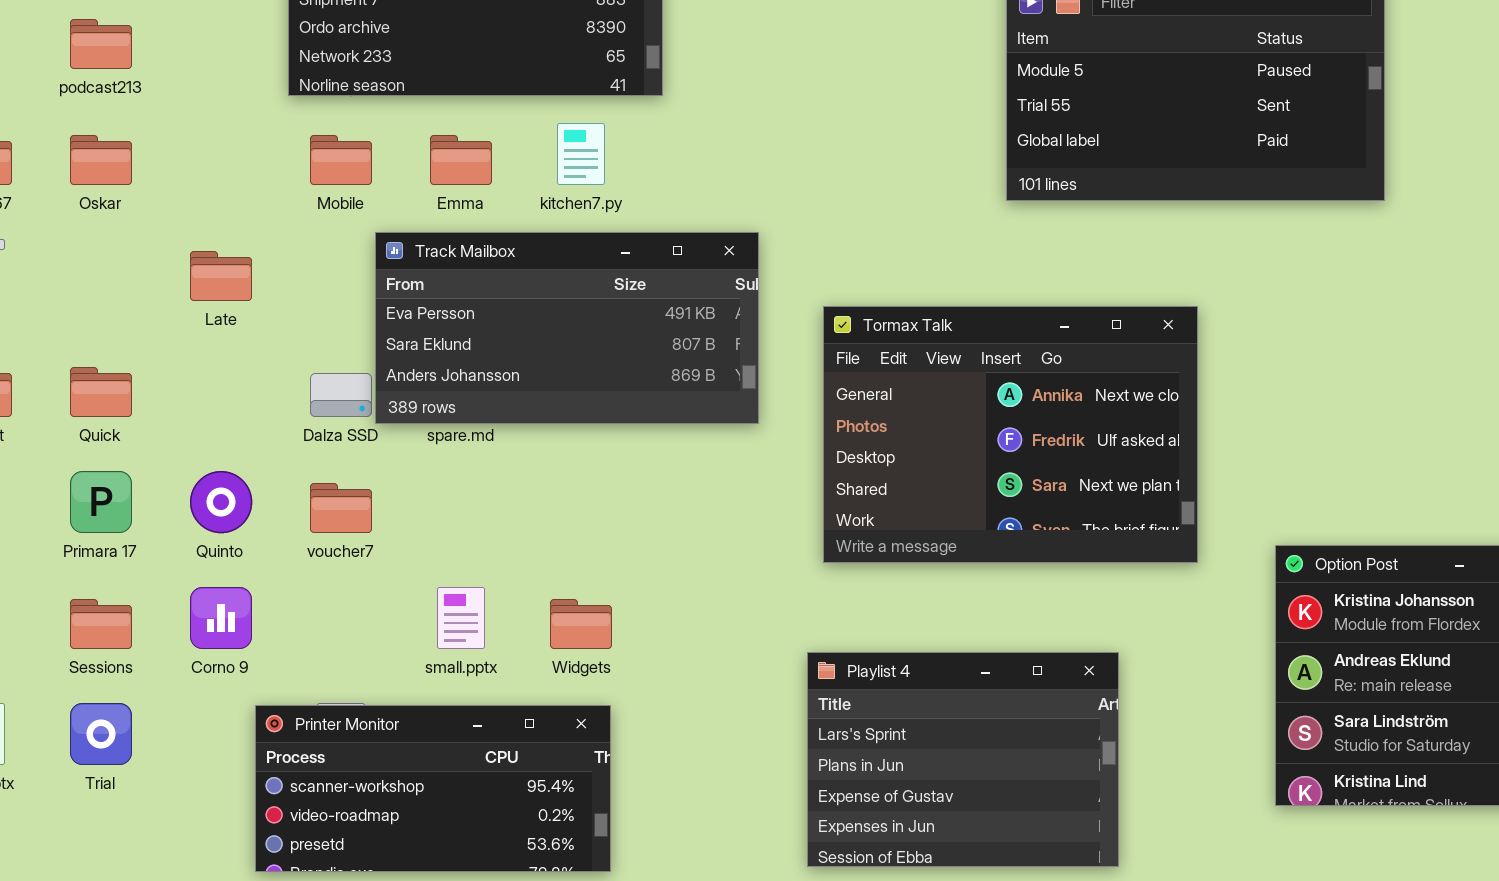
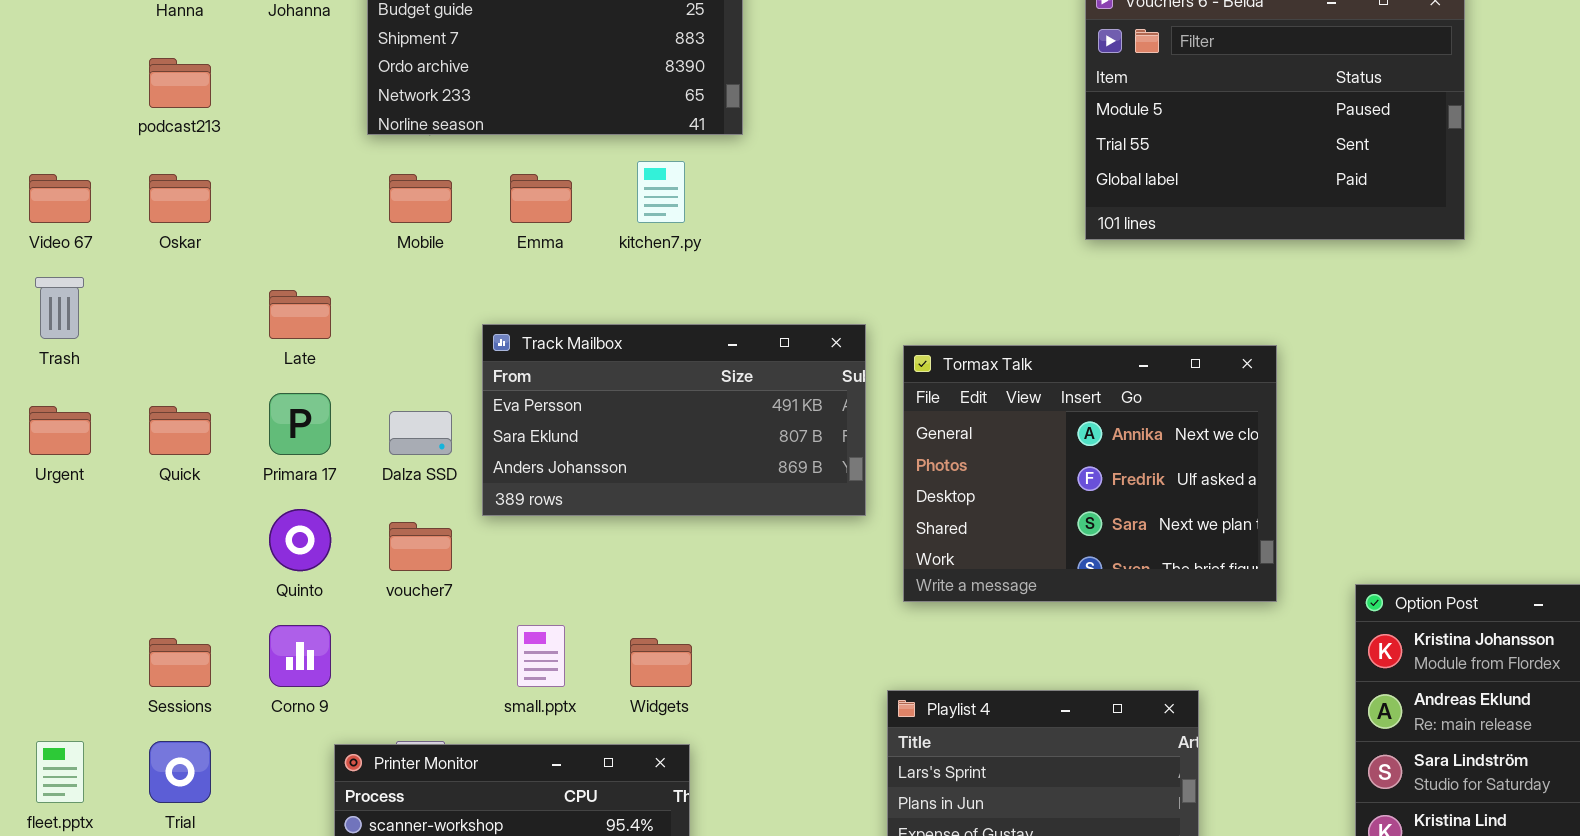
Track Mailbox: [375,232,759,424] -> [482,324,866,516], moved
Primara 17: [70,471,132,533] -> [269,393,331,455], moved

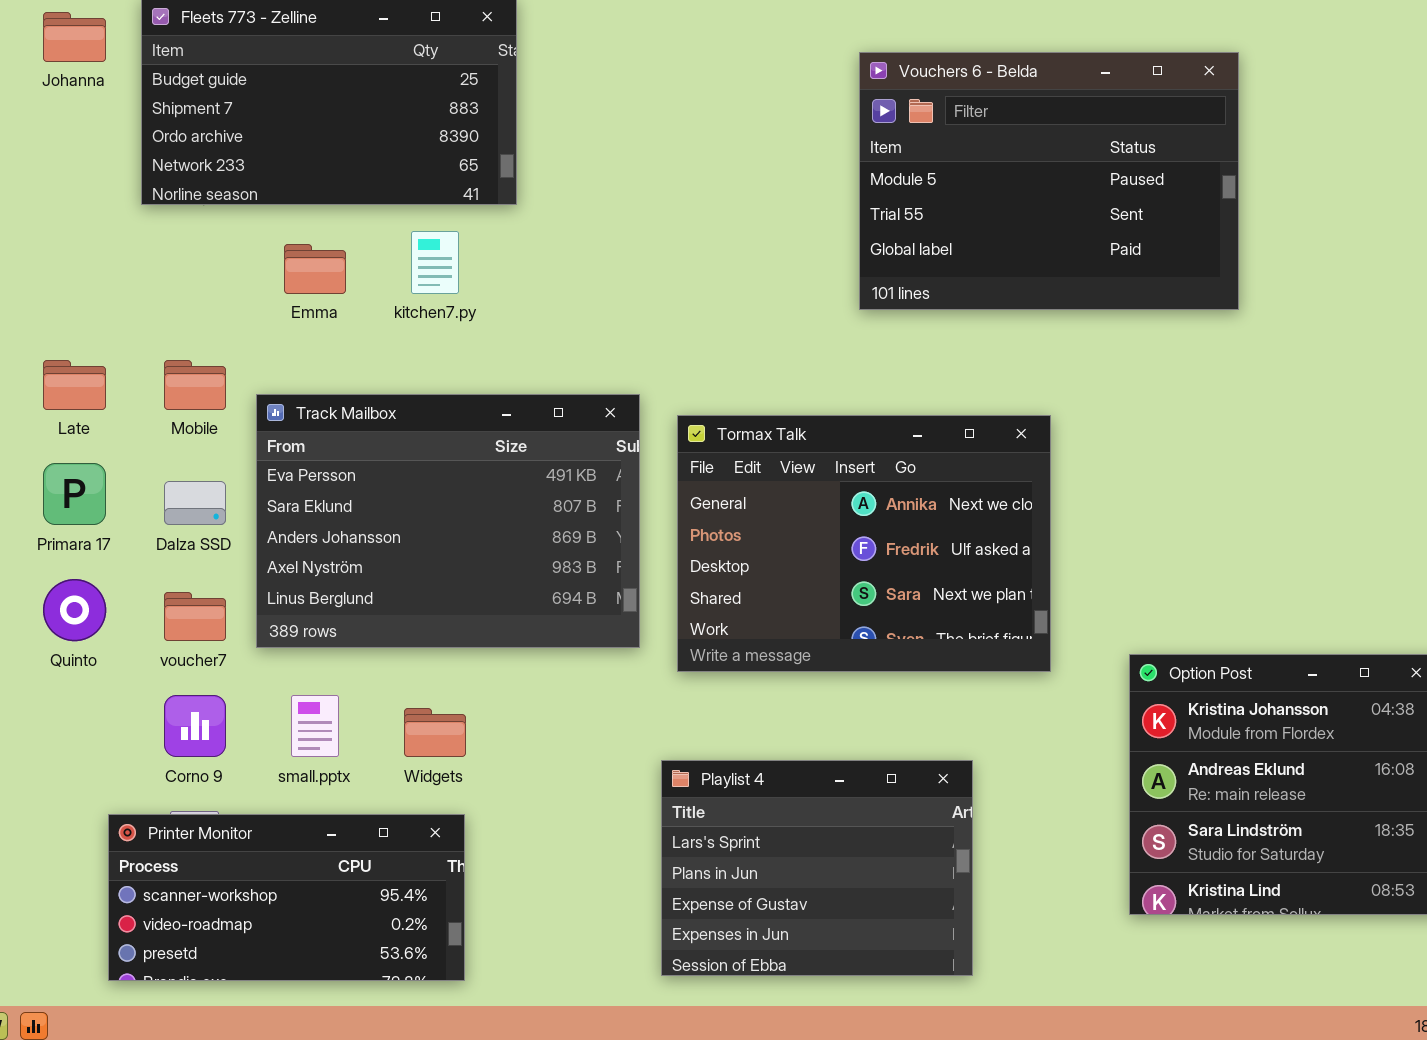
Mobile: [389,174,452,223] -> [164,360,226,410], moved
Track Mailbox: [482,324,866,516] -> [256,394,640,648], resized
Corno 9: [269,625,331,687] -> [164,695,226,757], moved

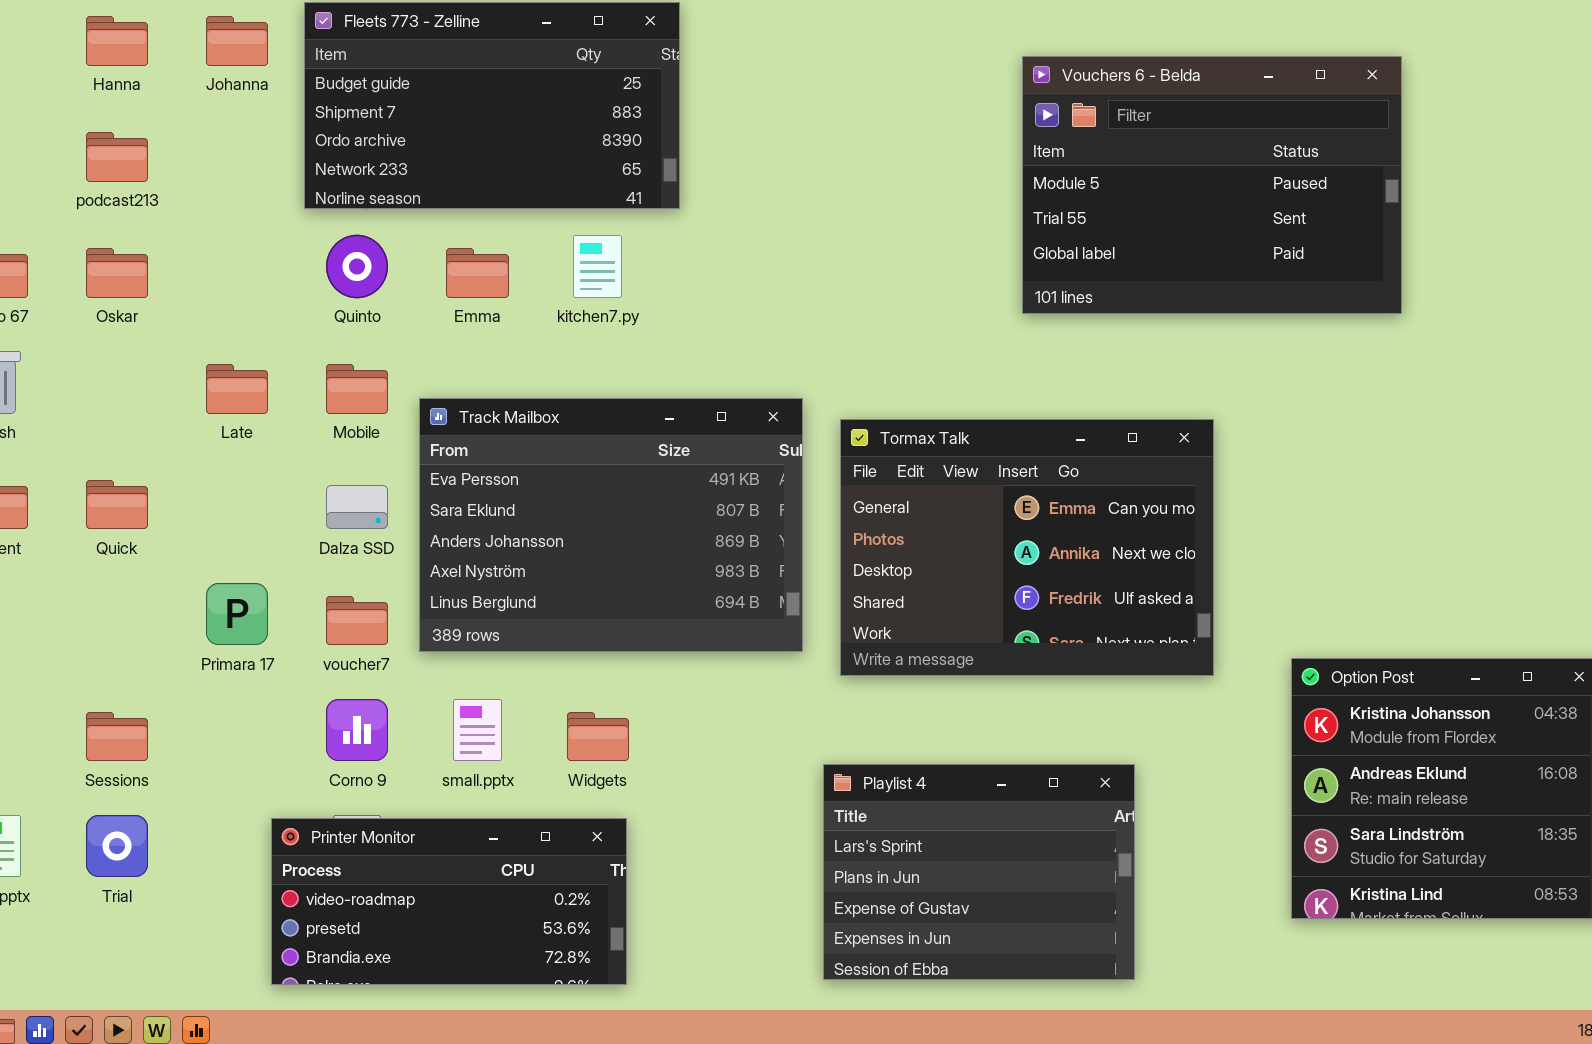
Tormax Talk: [677,415,1051,672] -> [840,419,1214,676], scrolled up 1 row
Primara 17: [43,463,106,525] -> [206,583,268,645], moved
Quinto: [43,579,106,641] -> [326,235,388,298], moved
Printer Monitor: [108,814,465,981] -> [271,818,627,985], scrolled down 1 row

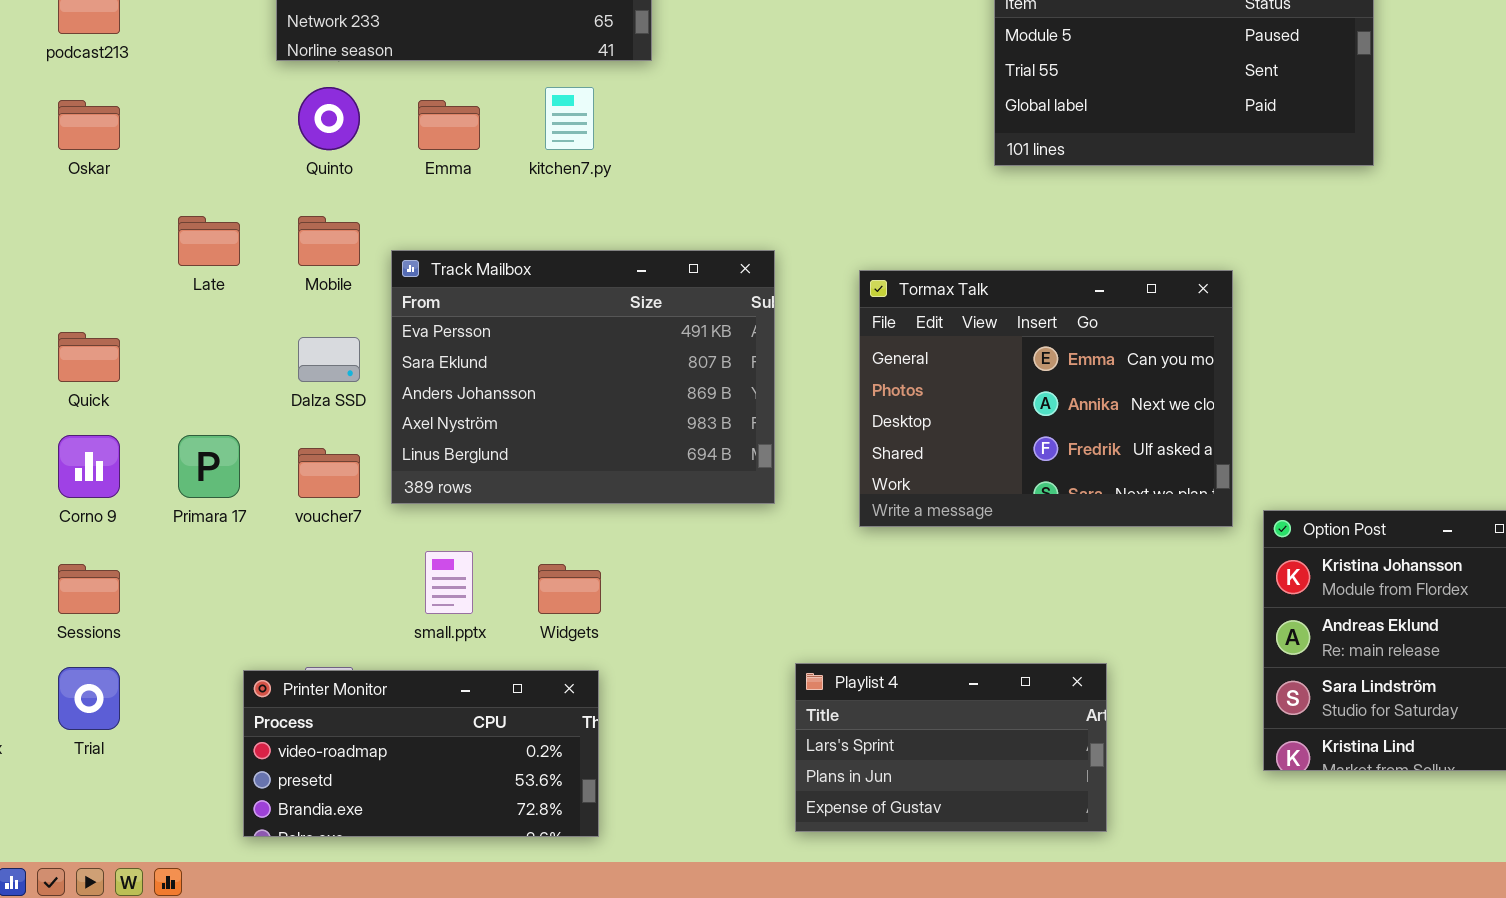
Tormax Talk: [840,419,1214,676] -> [859,270,1233,527], moved
Corno 9: [326,699,388,761] -> [58,435,120,498], moved
Playlist 4: [823,764,1135,980] -> [795,663,1107,832], resized

